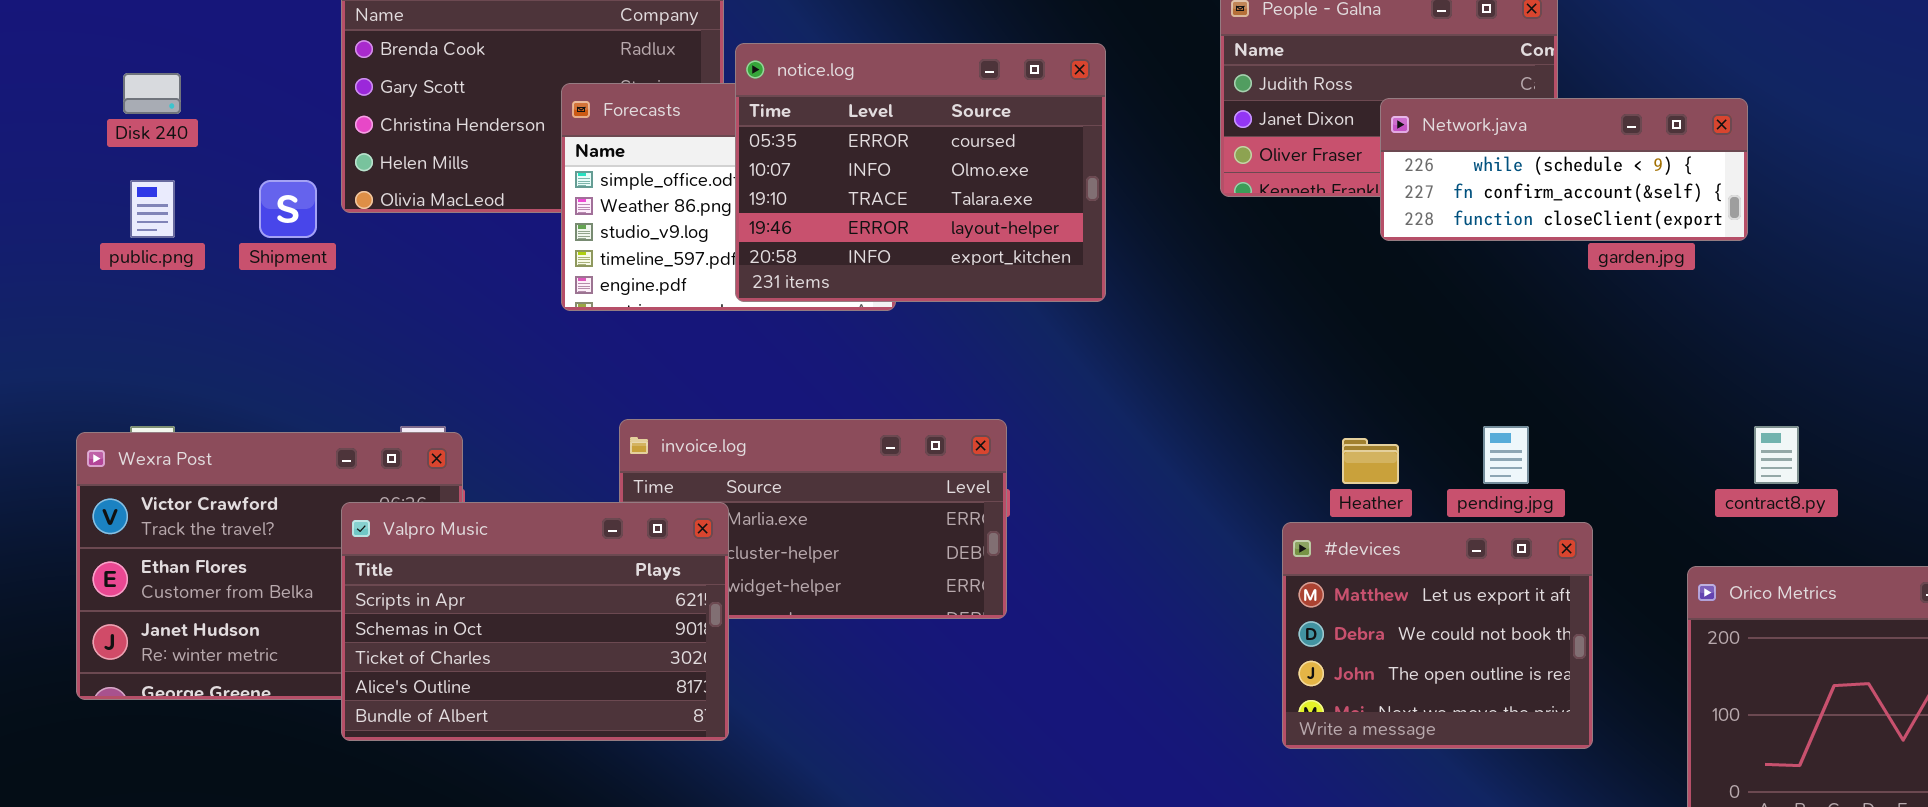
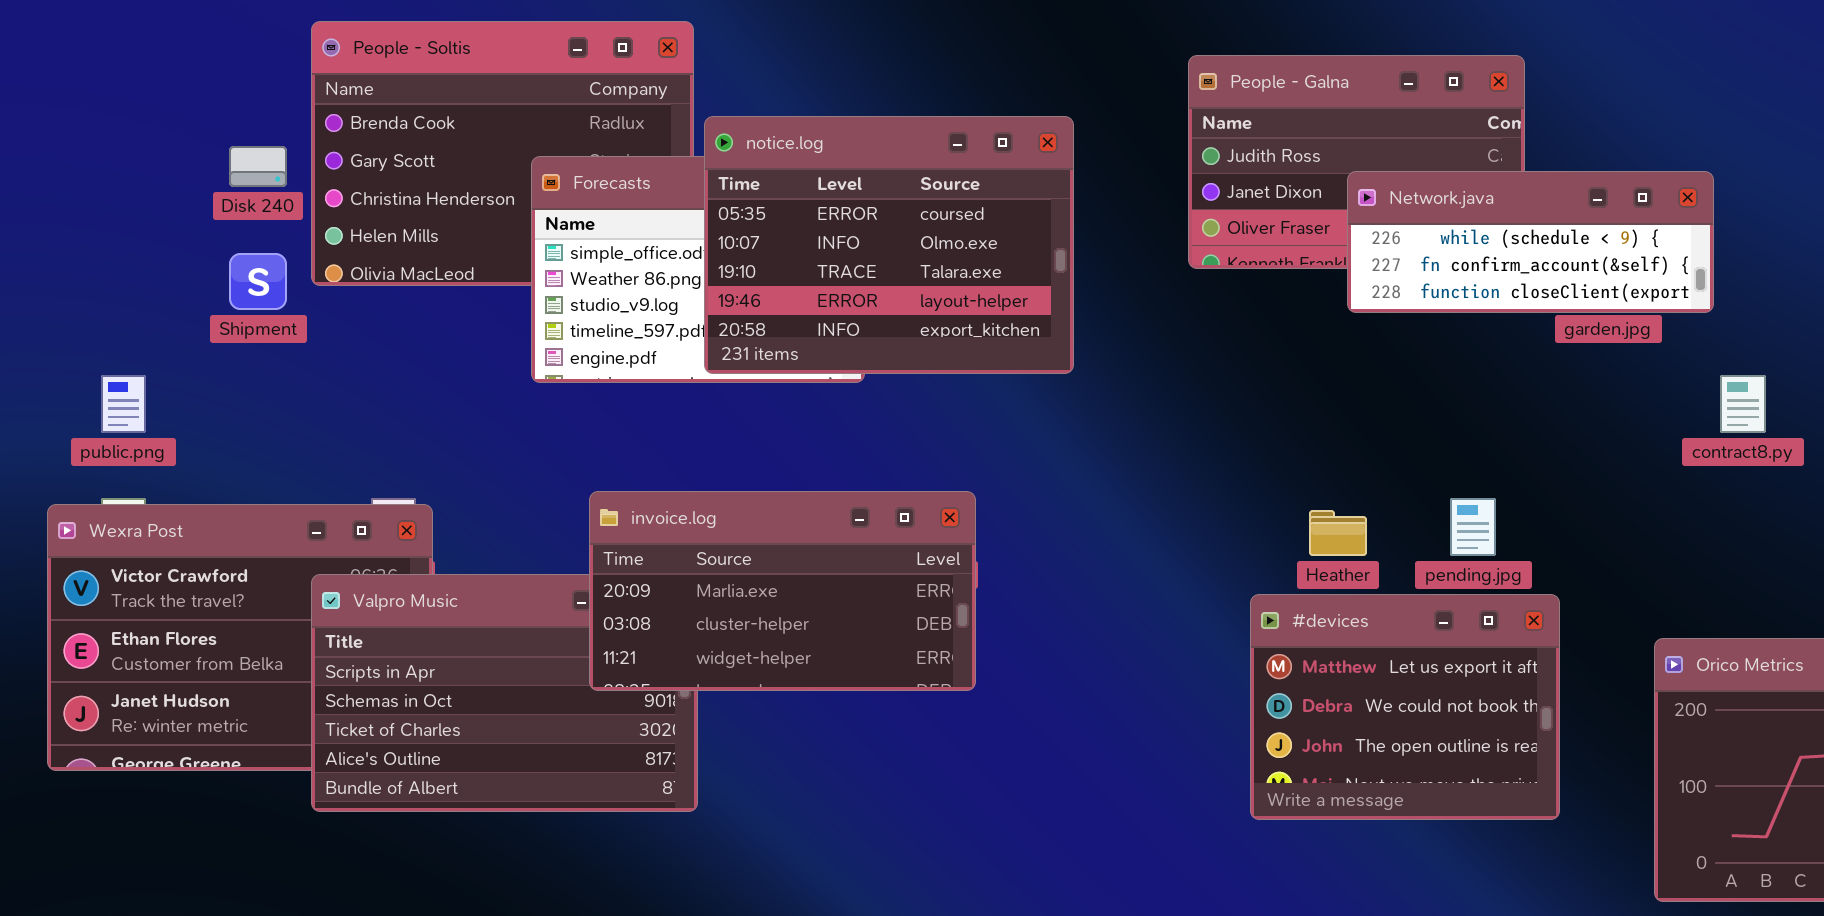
Disk 240: [123,73,181,114] -> [229,146,287,187], moved
public.png: [130,180,175,238] -> [101,375,146,433], moved
invoice.log: [619,419,1007,619] -> [589,491,976,691], raised
contract8.py: [1754,426,1799,484] -> [1720,375,1766,433], moved

